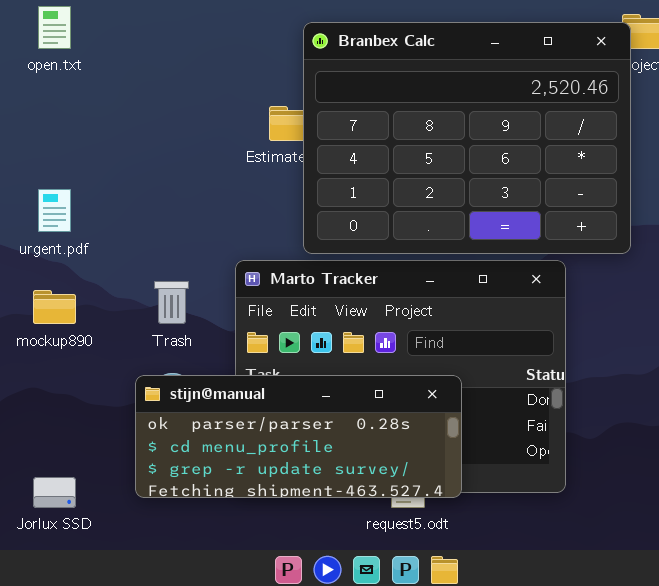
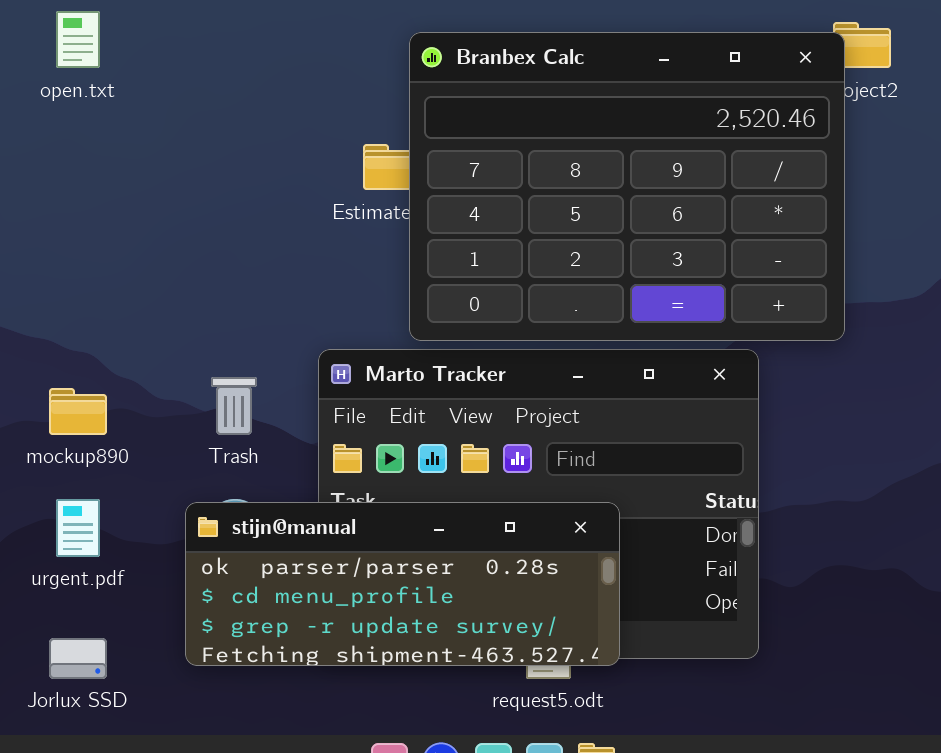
urgent.pdf: [38,189,71,232] -> [56,499,100,557], moved

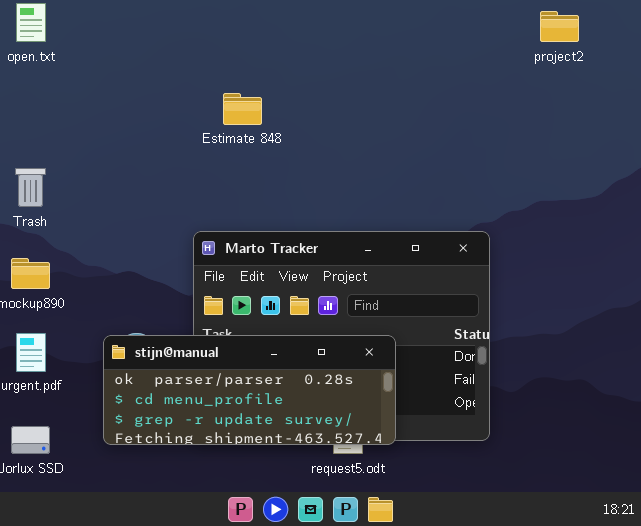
Branbex Calc: [409,32,845,341] -> none, closed
Trash: [211,377,257,435] -> [15,168,46,207], moved

